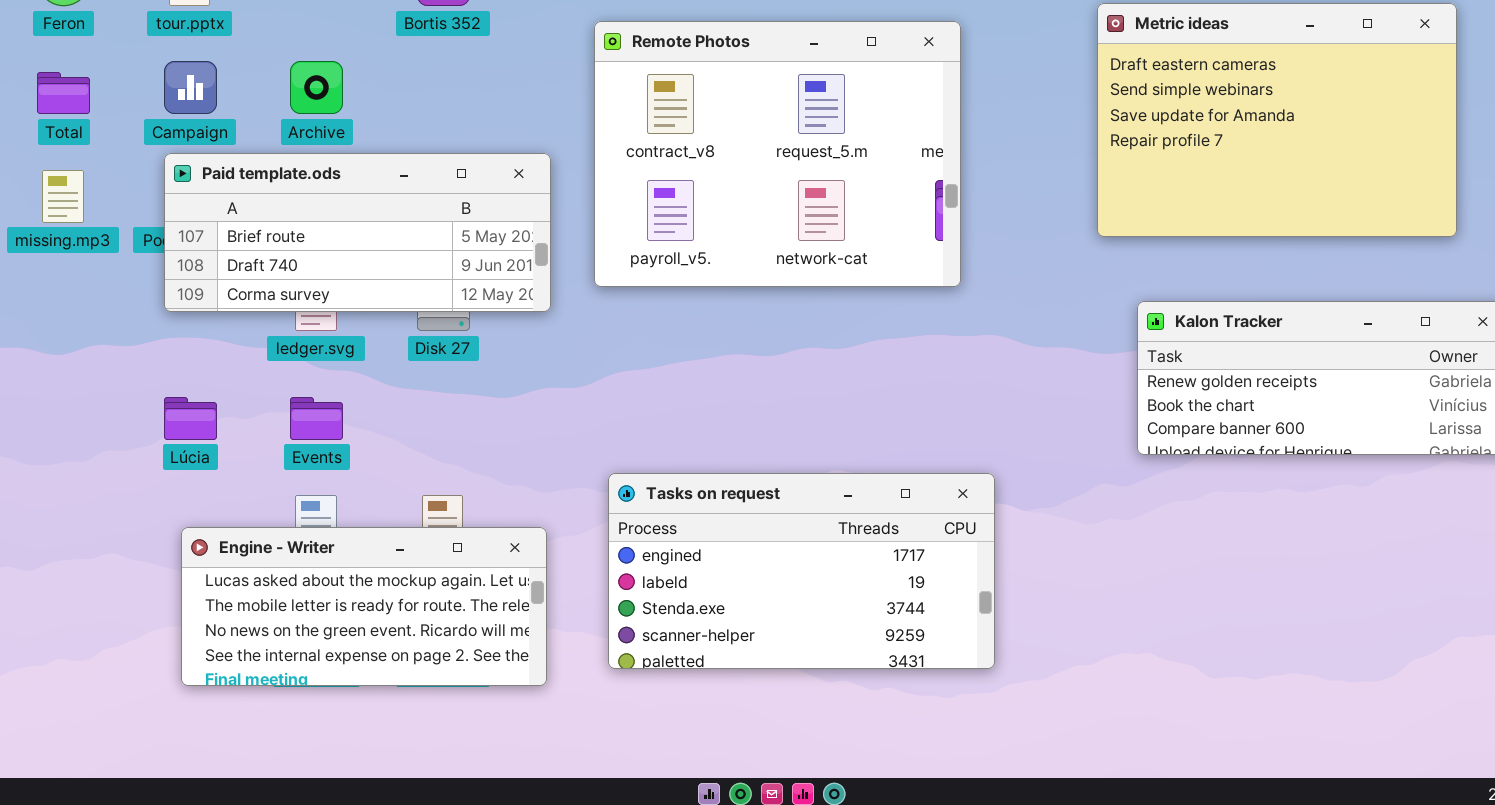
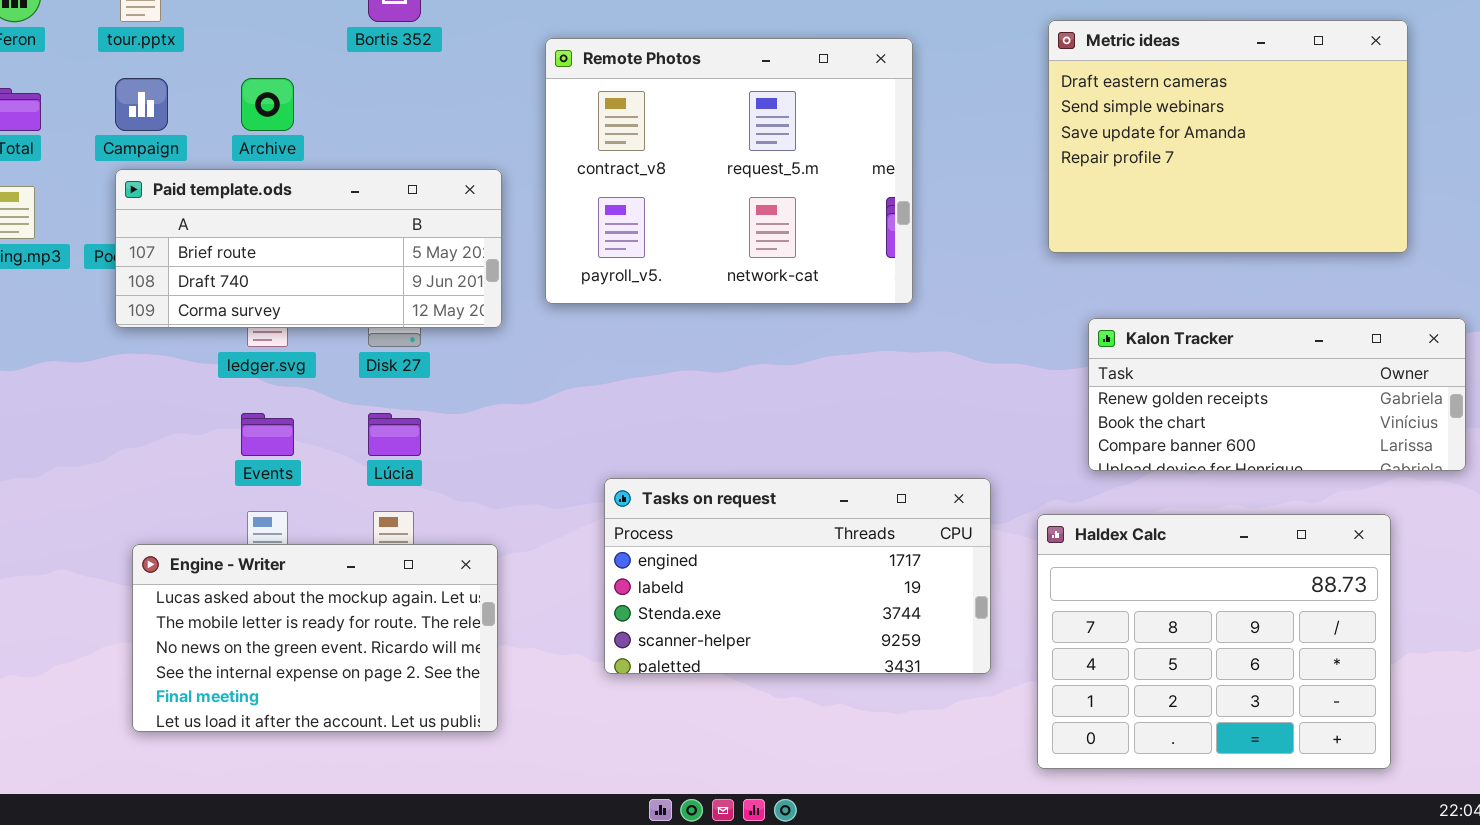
Lúcia: [164,397,217,440] -> [368,413,421,456], moved
Tasks on request: [608,473,995,669] -> [604,478,991,674], moved
Haldex Calc: none -> [1037,514,1391,769], opened
Engine - Writer: [181,527,547,686] -> [132,544,498,732], resized

